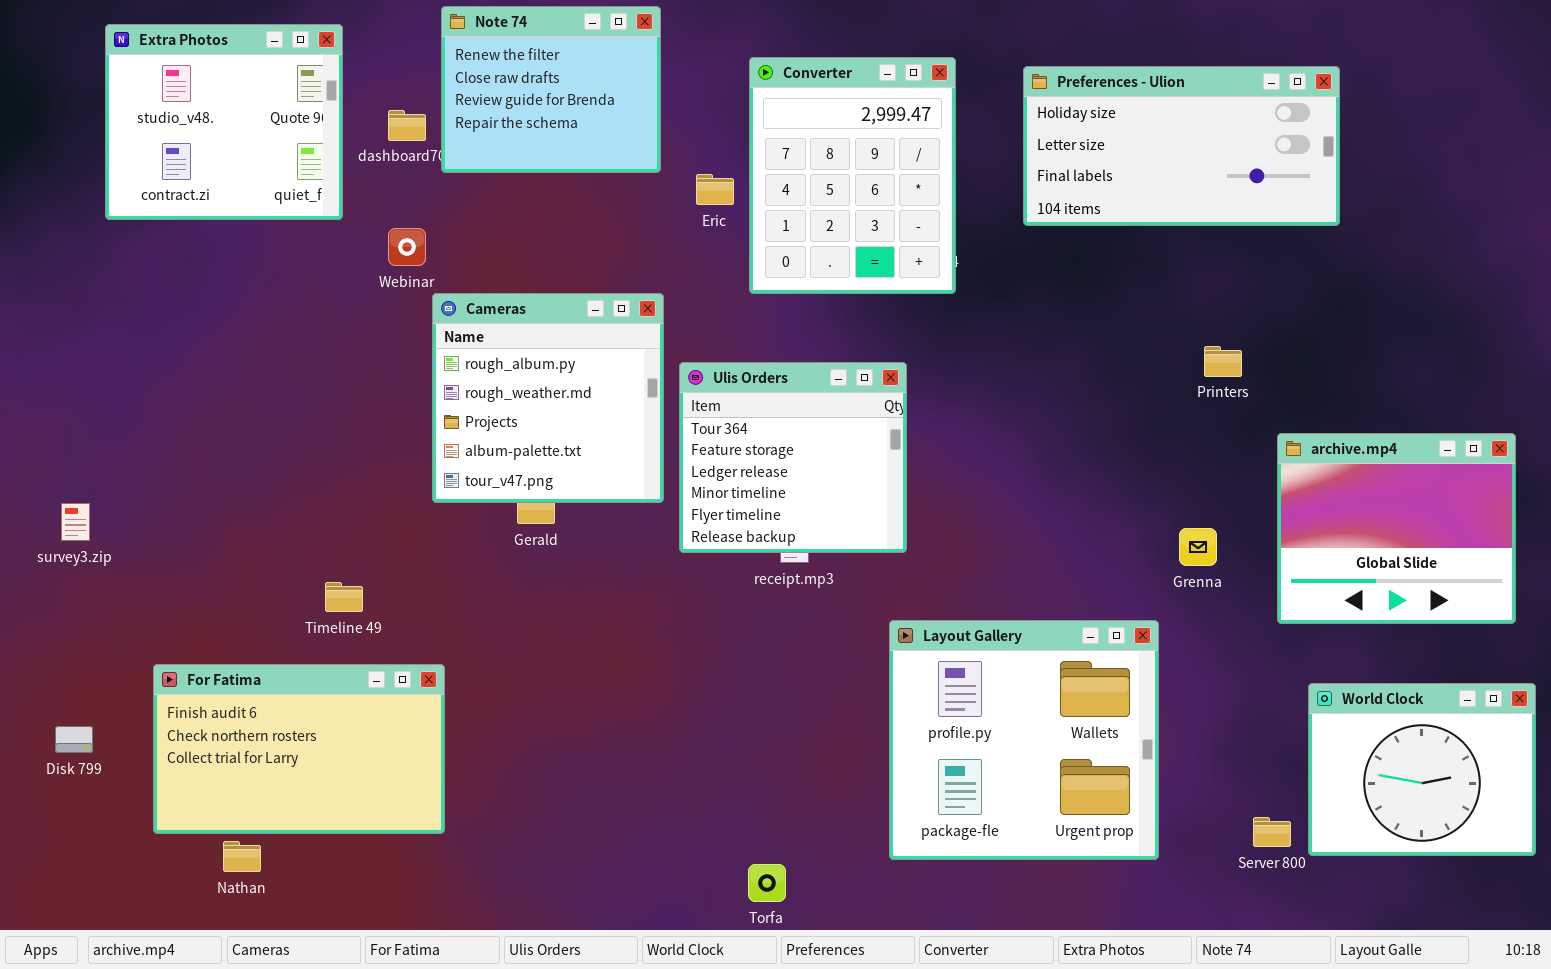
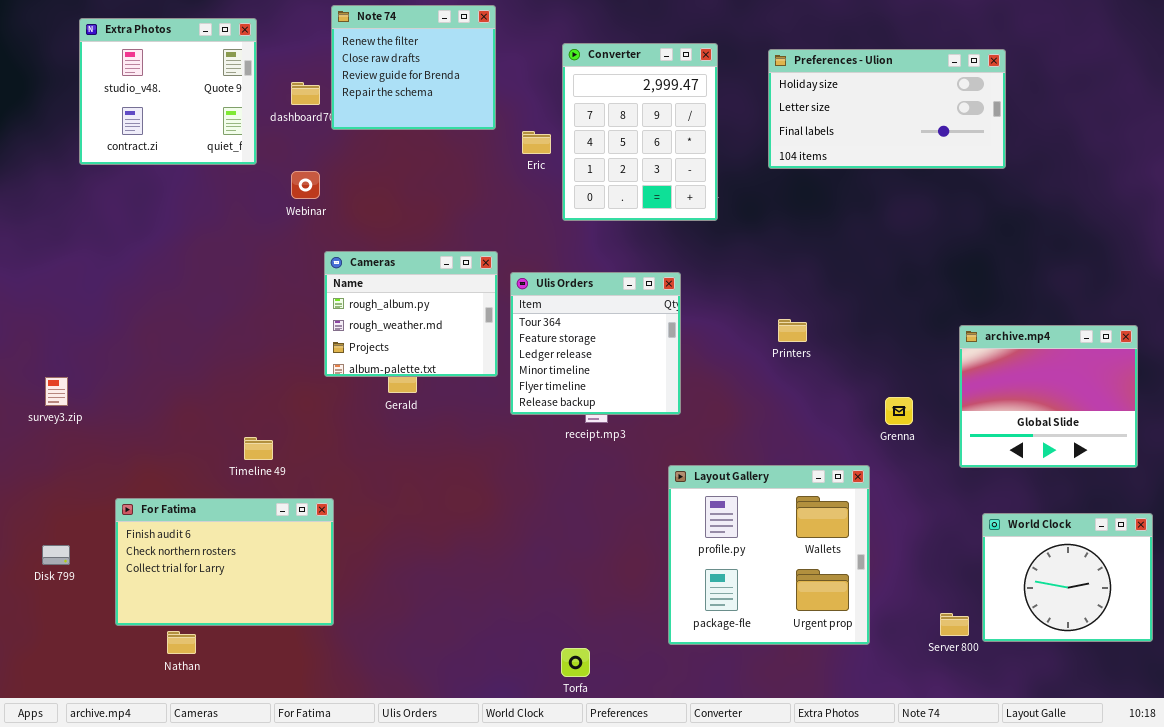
Cameras: [432,293,664,503] -> [324,251,498,377], resized
Printers: [1204,346,1242,377] -> [778,319,807,342], moved

